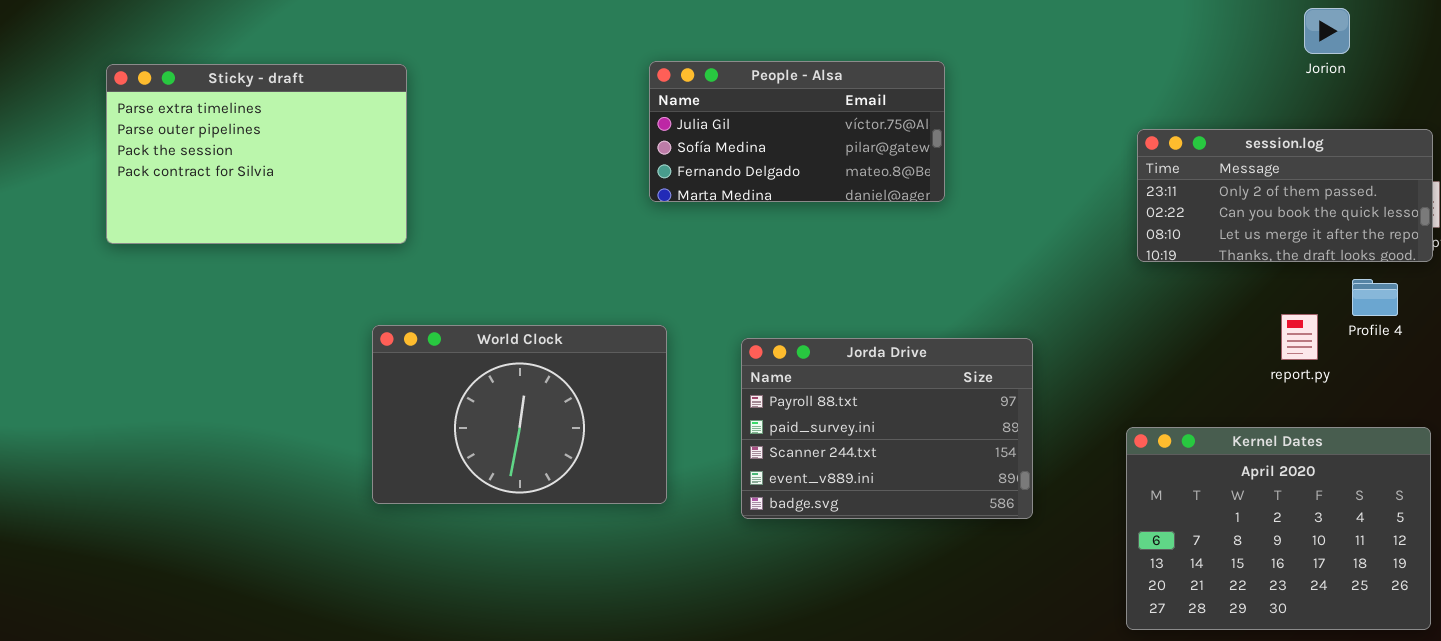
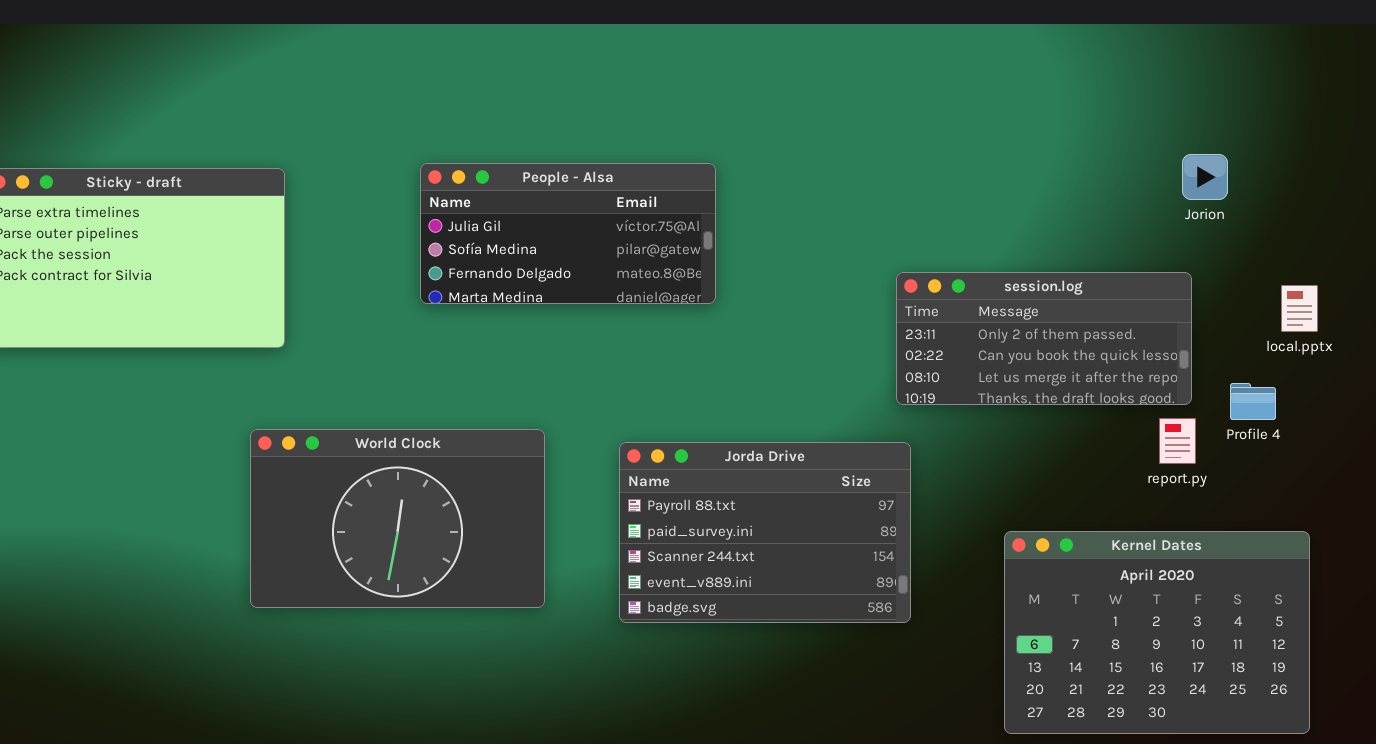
Jorion: [1304,8,1350,54] -> [1182,154,1228,200], moved
People - Alsa: [649,61,945,202] -> [420,163,716,304], moved
session.log: [1137,129,1433,262] -> [896,272,1192,405], moved

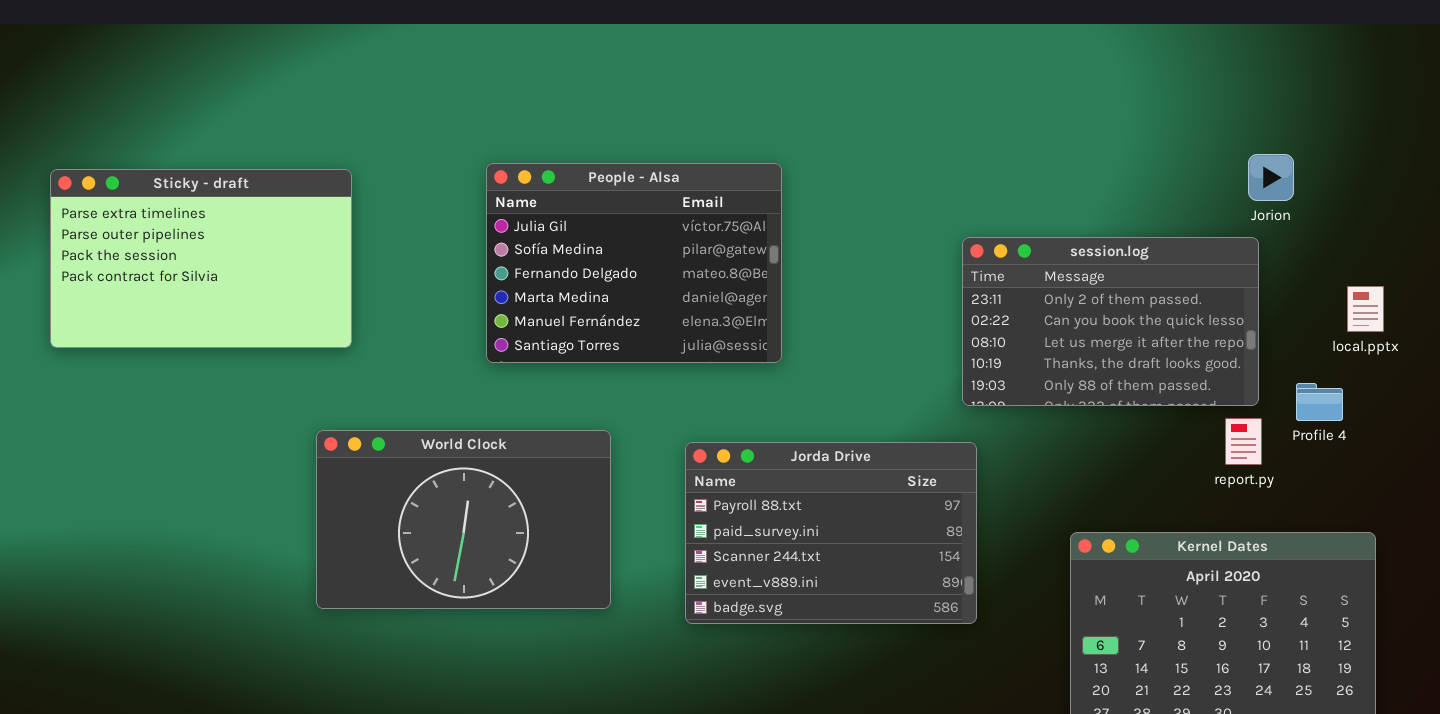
People - Alsa: [420,163,716,304] -> [486,163,782,363], resized
session.log: [896,272,1192,405] -> [962,237,1259,406], resized

